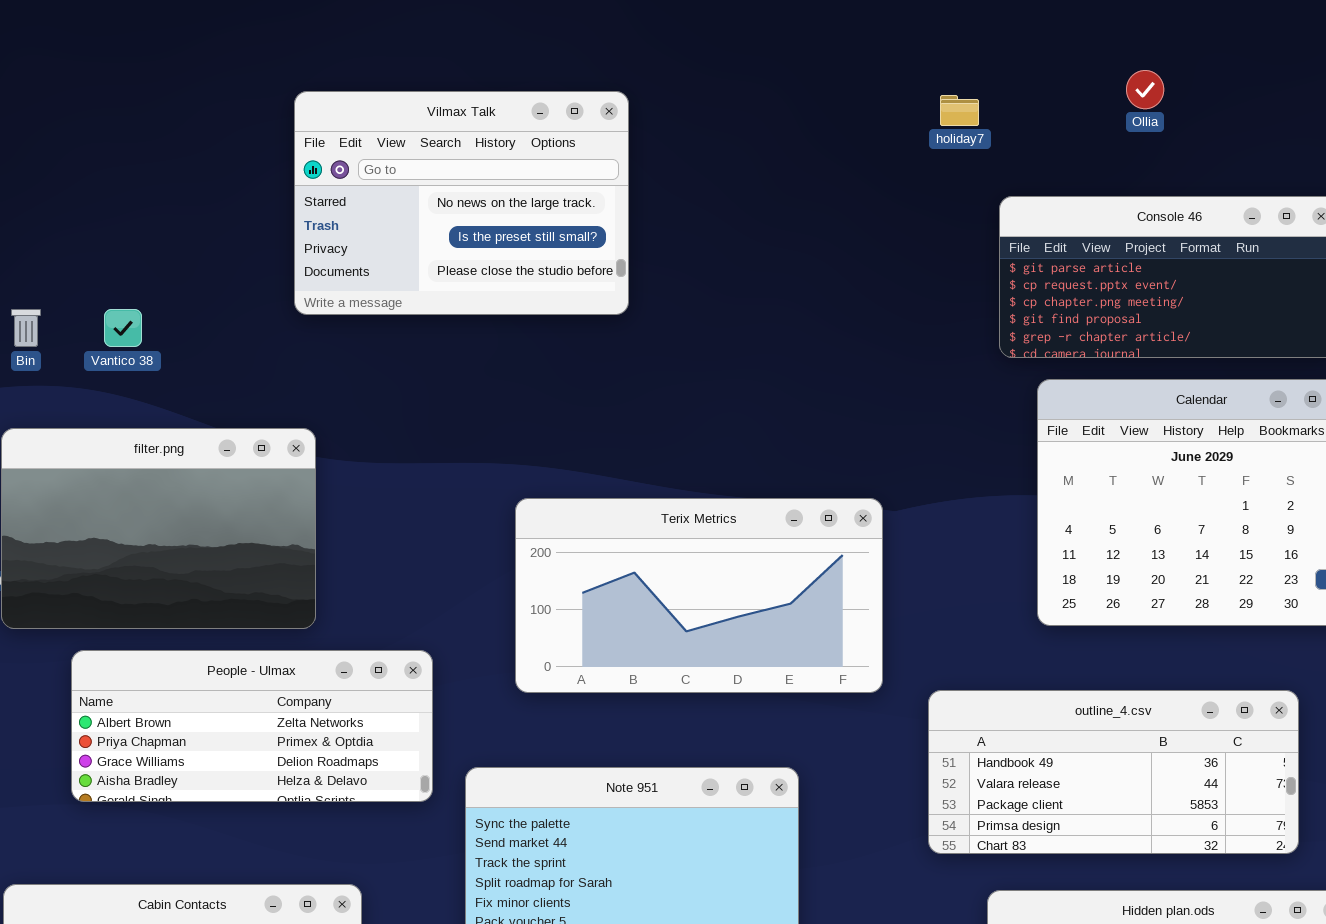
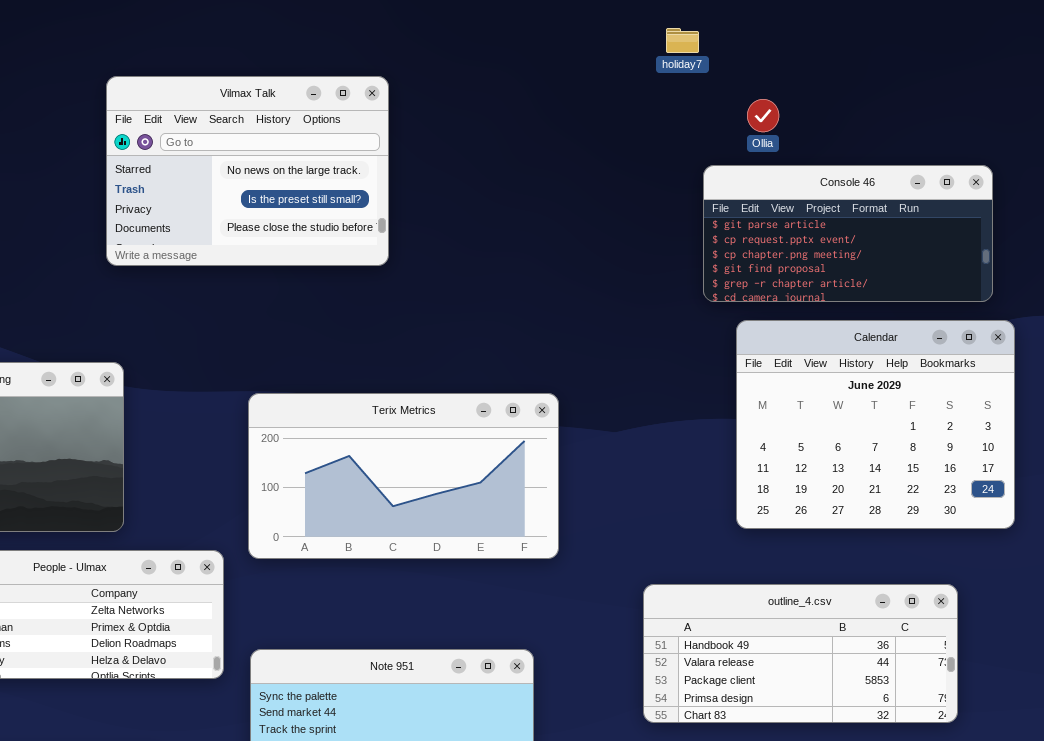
Ollia: [1126,70,1164,109] -> [747,99,779,132], moved
holiday7: [940,95,979,126] -> [666,28,699,53], moved
Terix Metrics: [515,498,883,693] -> [248,393,559,559], moved

